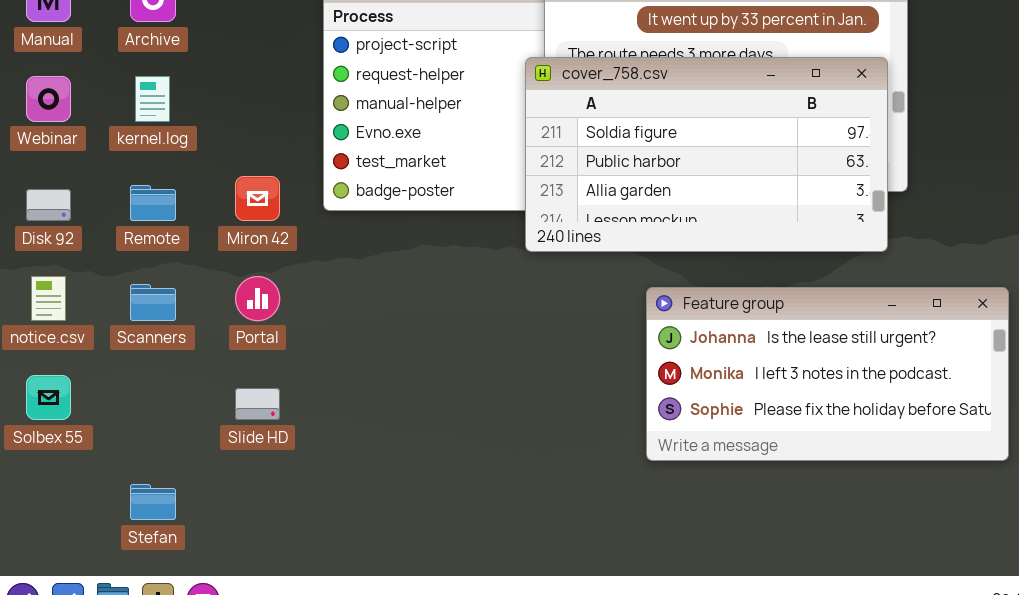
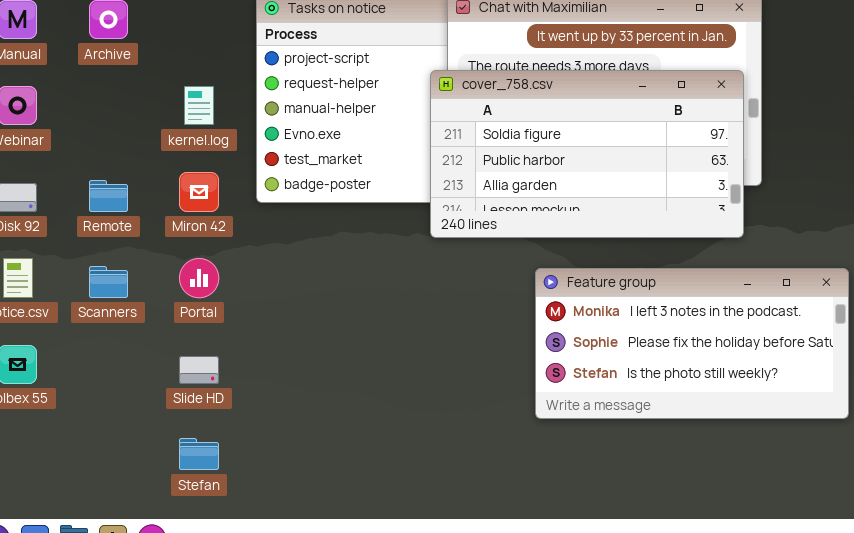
kernel.log: [135,76,170,122] -> [184,86,214,125], moved
Feature group: [646,287,1009,461] -> [535,268,849,419], scrolled down 1 row
Stefan: [130,484,176,520] -> [179,438,219,470], moved

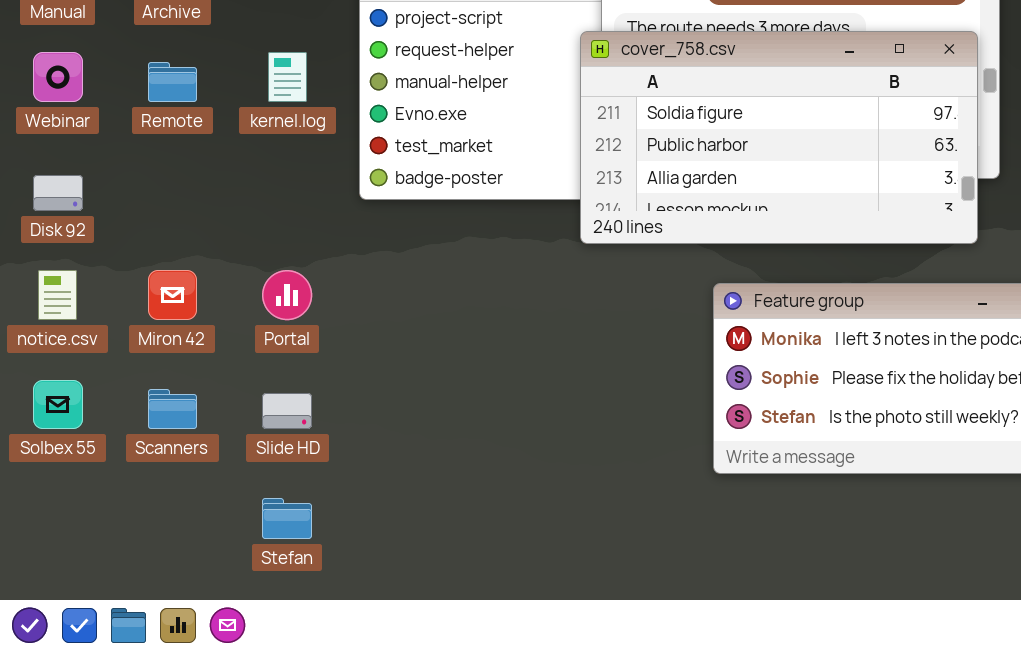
Miron 42: [179,172,219,212] -> [148,270,197,320], moved
Remote: [89,180,128,212] -> [148,62,197,102], moved
Scanners: [89,266,128,298] -> [148,389,197,429], moved

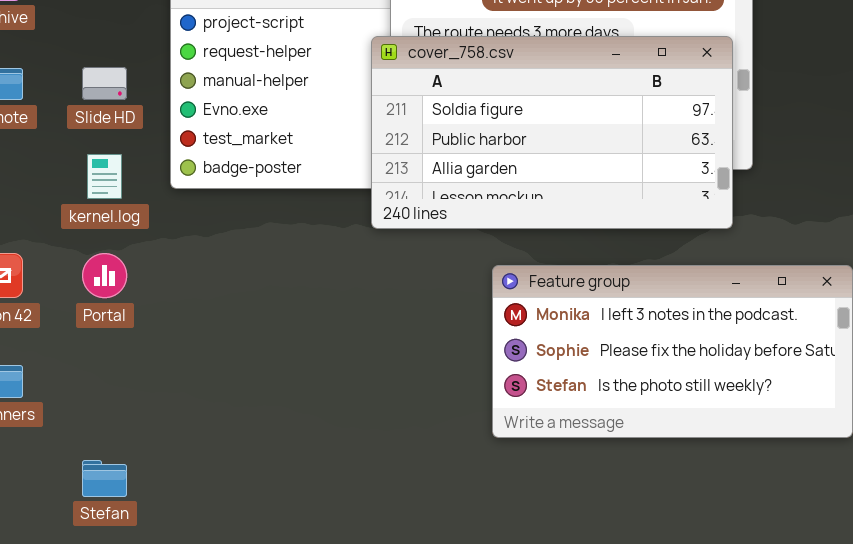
kernel.log: [268,52,307,102] -> [87,154,122,199], moved
Slide HD: [262,393,312,429] -> [82,67,127,100], moved

